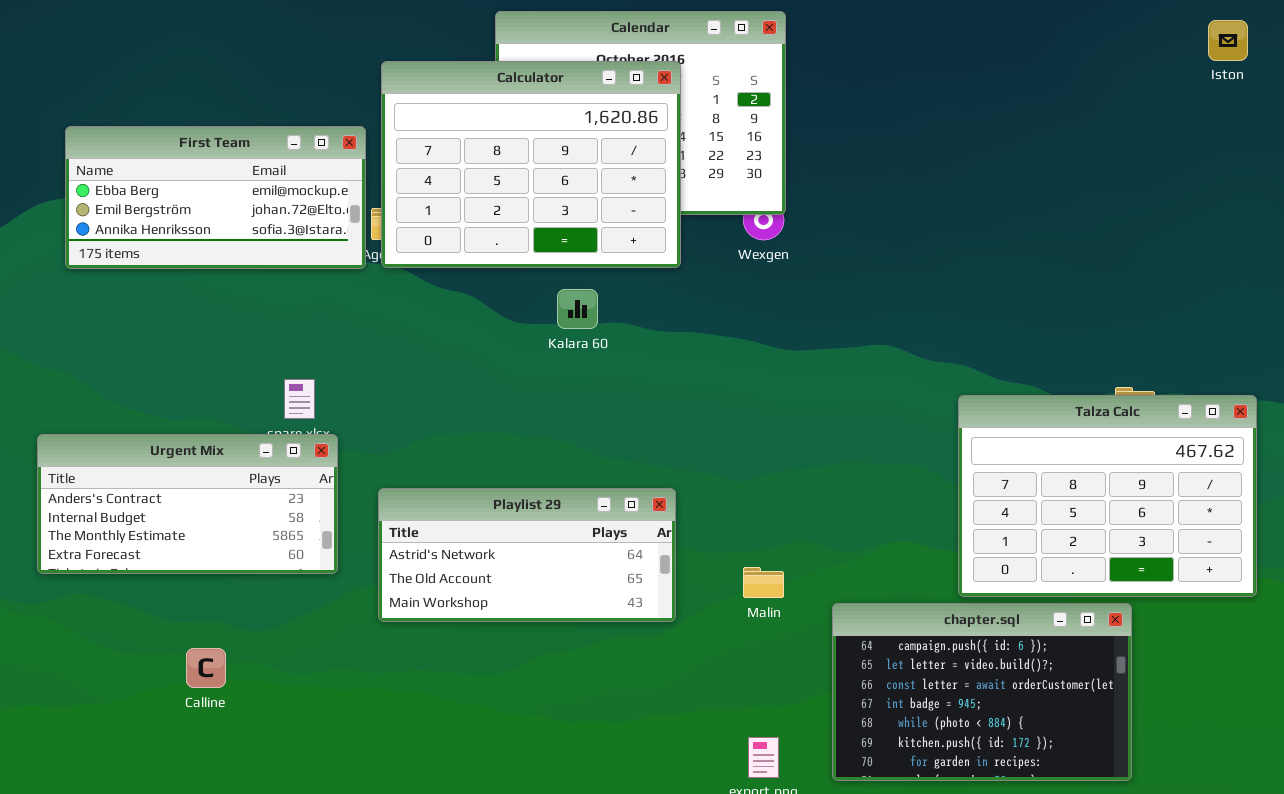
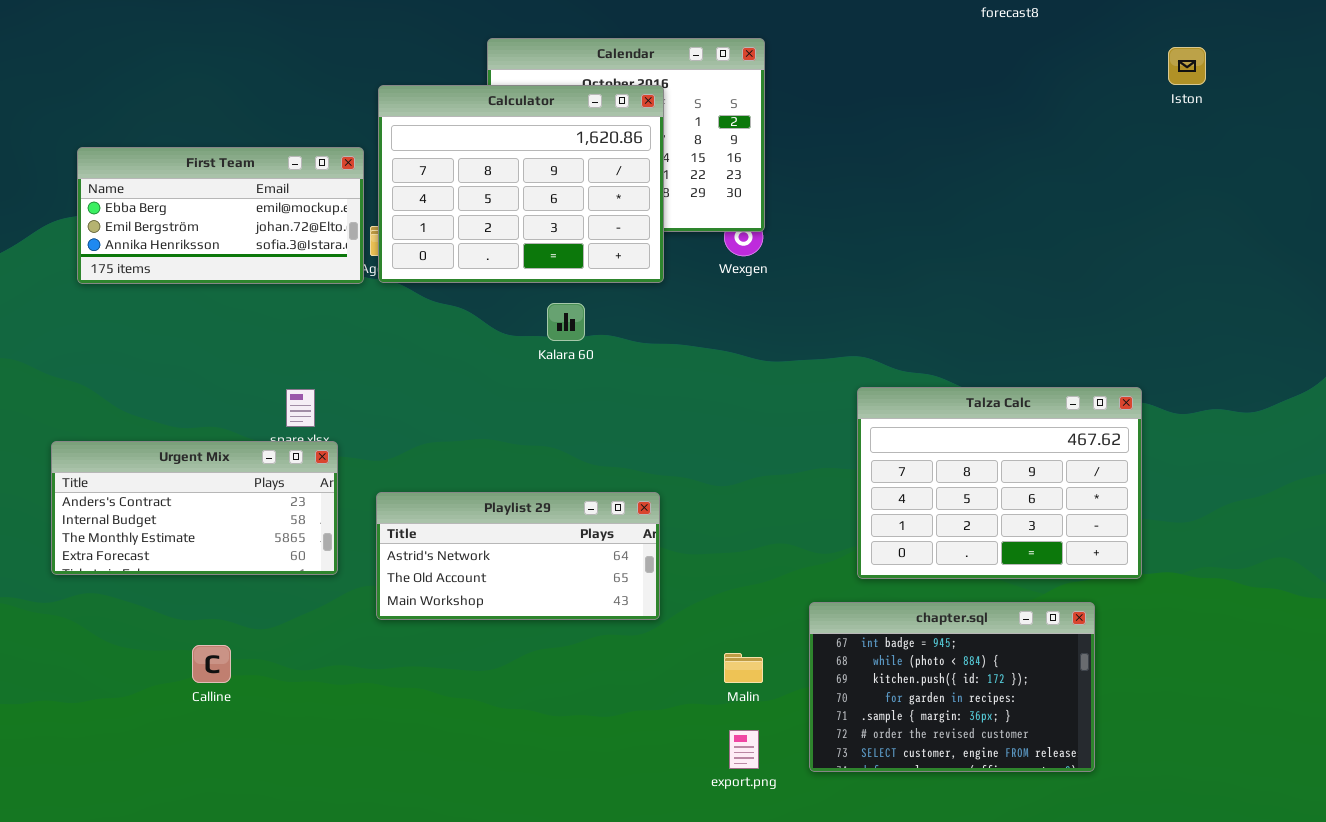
Talza Calc: [958,395,1257,597] -> [857,387,1142,579], moved
Malin: [743,567,784,598] -> [724,653,763,683], moved
chapter.sql: [832,603,1132,781] -> [809,602,1095,772], scrolled down 3 rows

